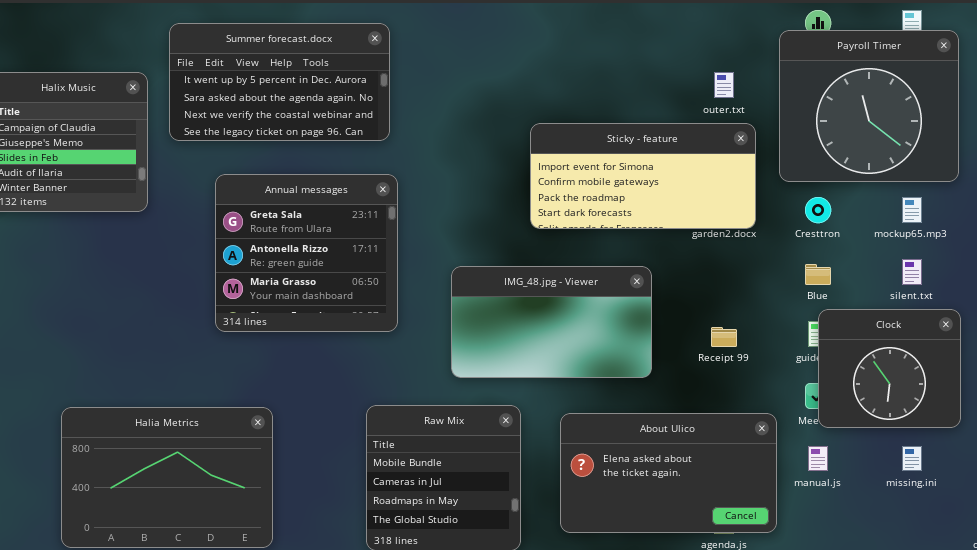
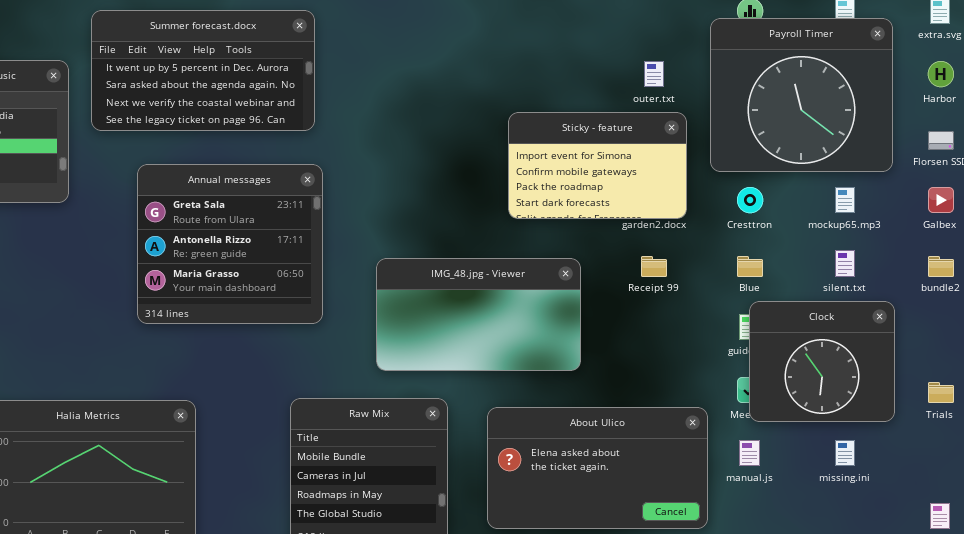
Sticky - feature: [530,123,756,229] -> [508,112,687,219], resized
Receipt 99: [711,327,737,347] -> [641,256,667,277], moved

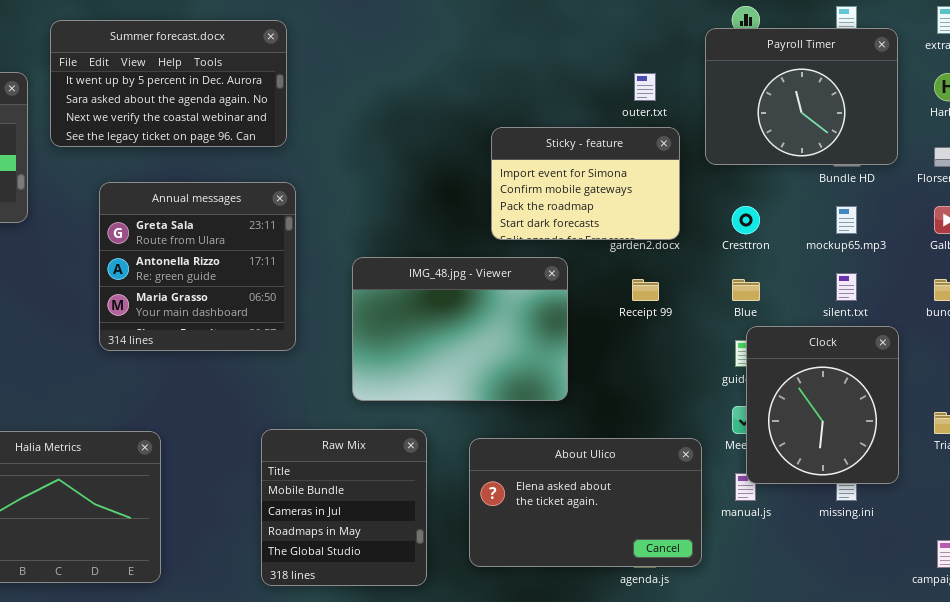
Payroll Timer: [710,18,893,172] -> [705,28,898,165], resized
IMG_48.jpg - Viewer: [376,258,581,371] -> [352,257,568,401], resized
Clock: [749,301,895,422] -> [746,326,899,484], resized

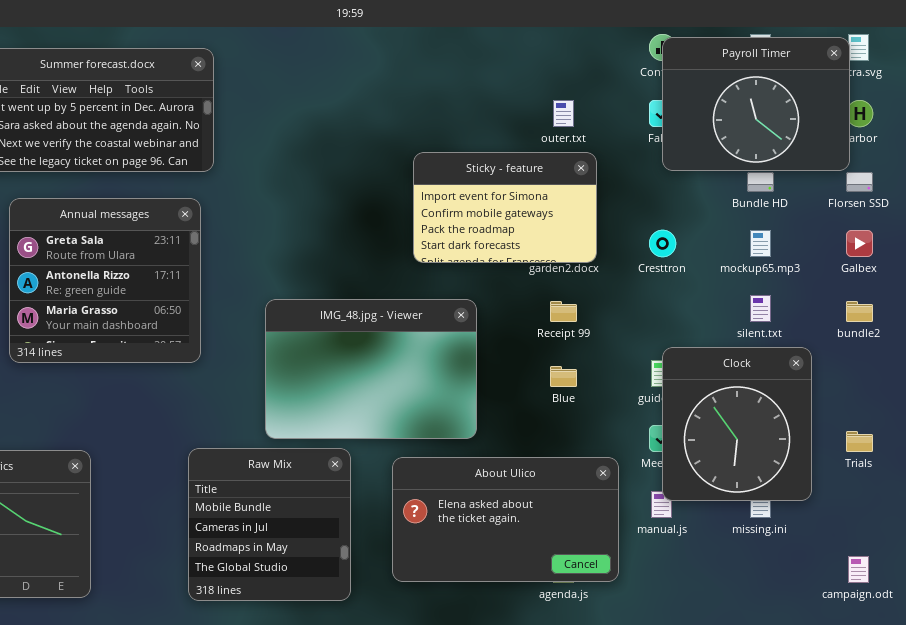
Payroll Timer: [705,28,898,165] -> [662,37,850,171], moved
Annual messages: [99,182,296,351] -> [9,198,201,363], moved
IMG_48.jpg - Viewer: [352,257,568,401] -> [265,299,477,439], moved
Blue: [732,279,760,301] -> [550,366,577,387], moved

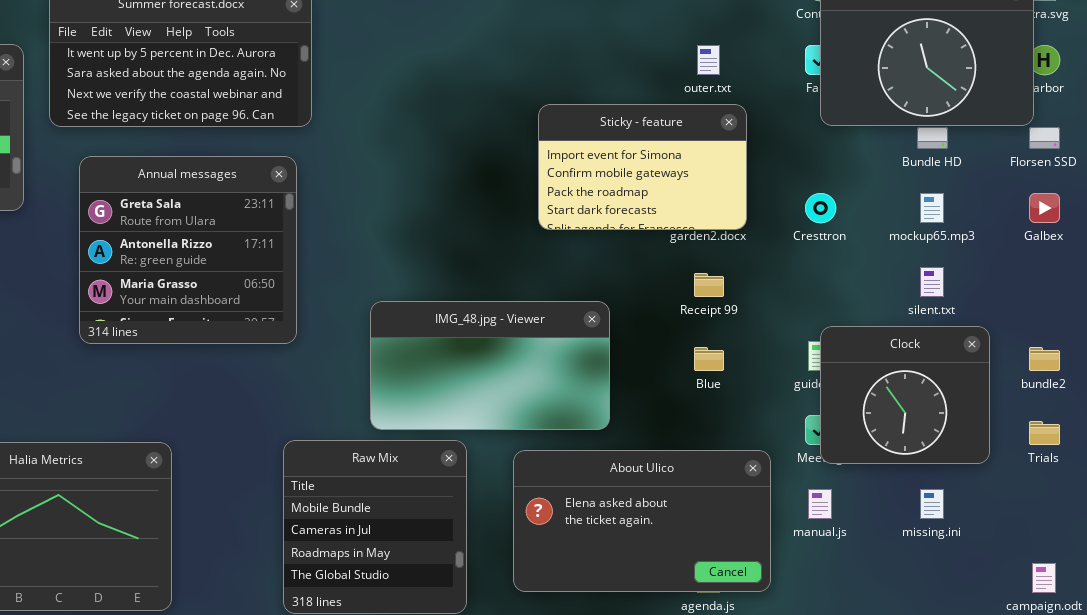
IMG_48.jpg - Viewer: [265,299,477,439] -> [370,301,610,430], resized
bundle2: [846,301,873,322] -> [1029,347,1060,371], moved
Clock: [662,347,812,501] -> [820,326,990,464], resized

